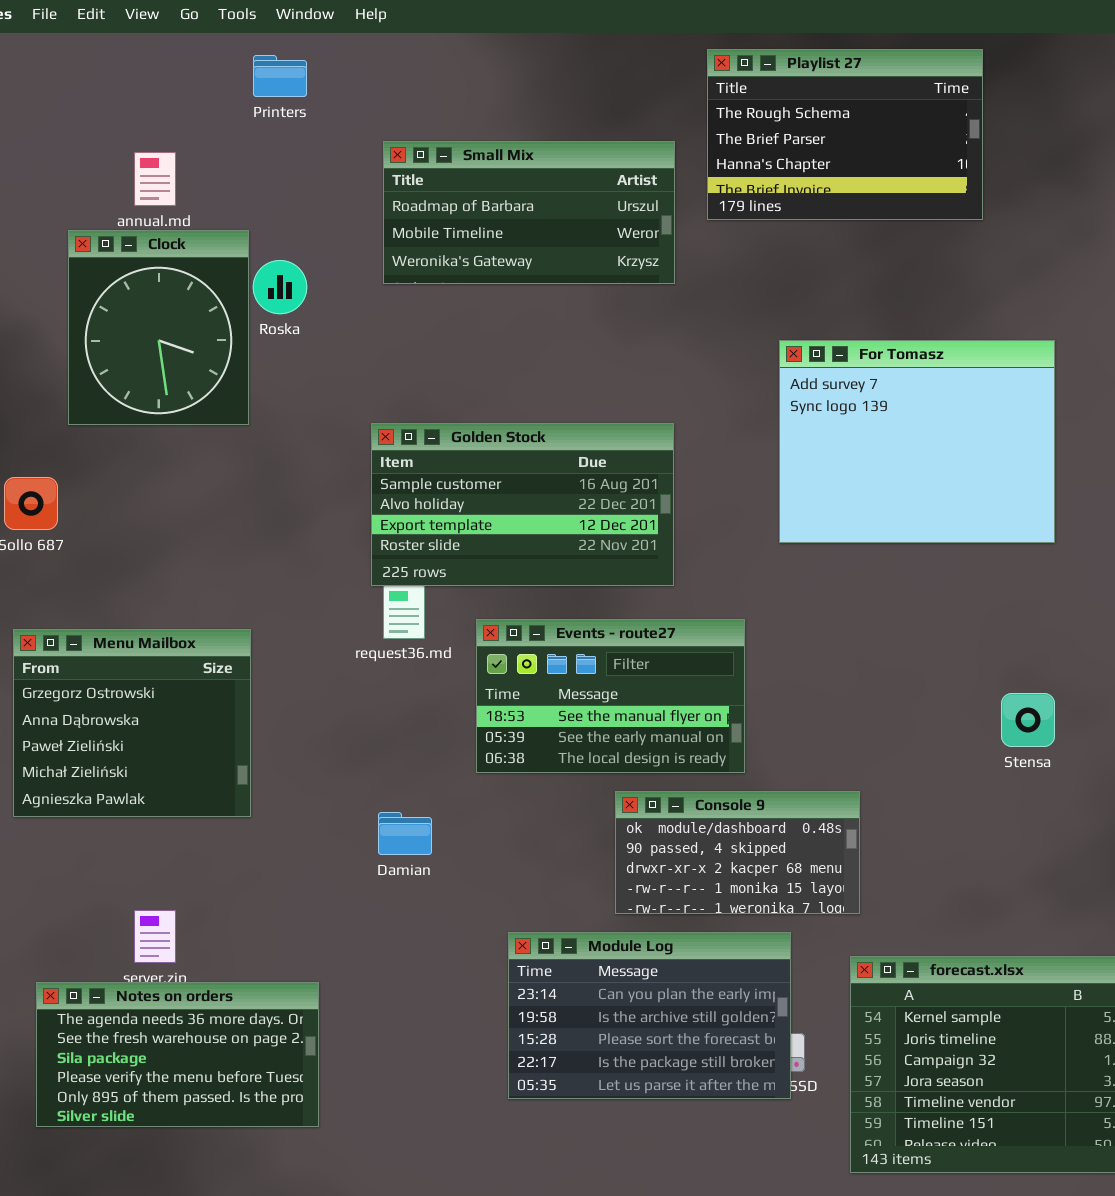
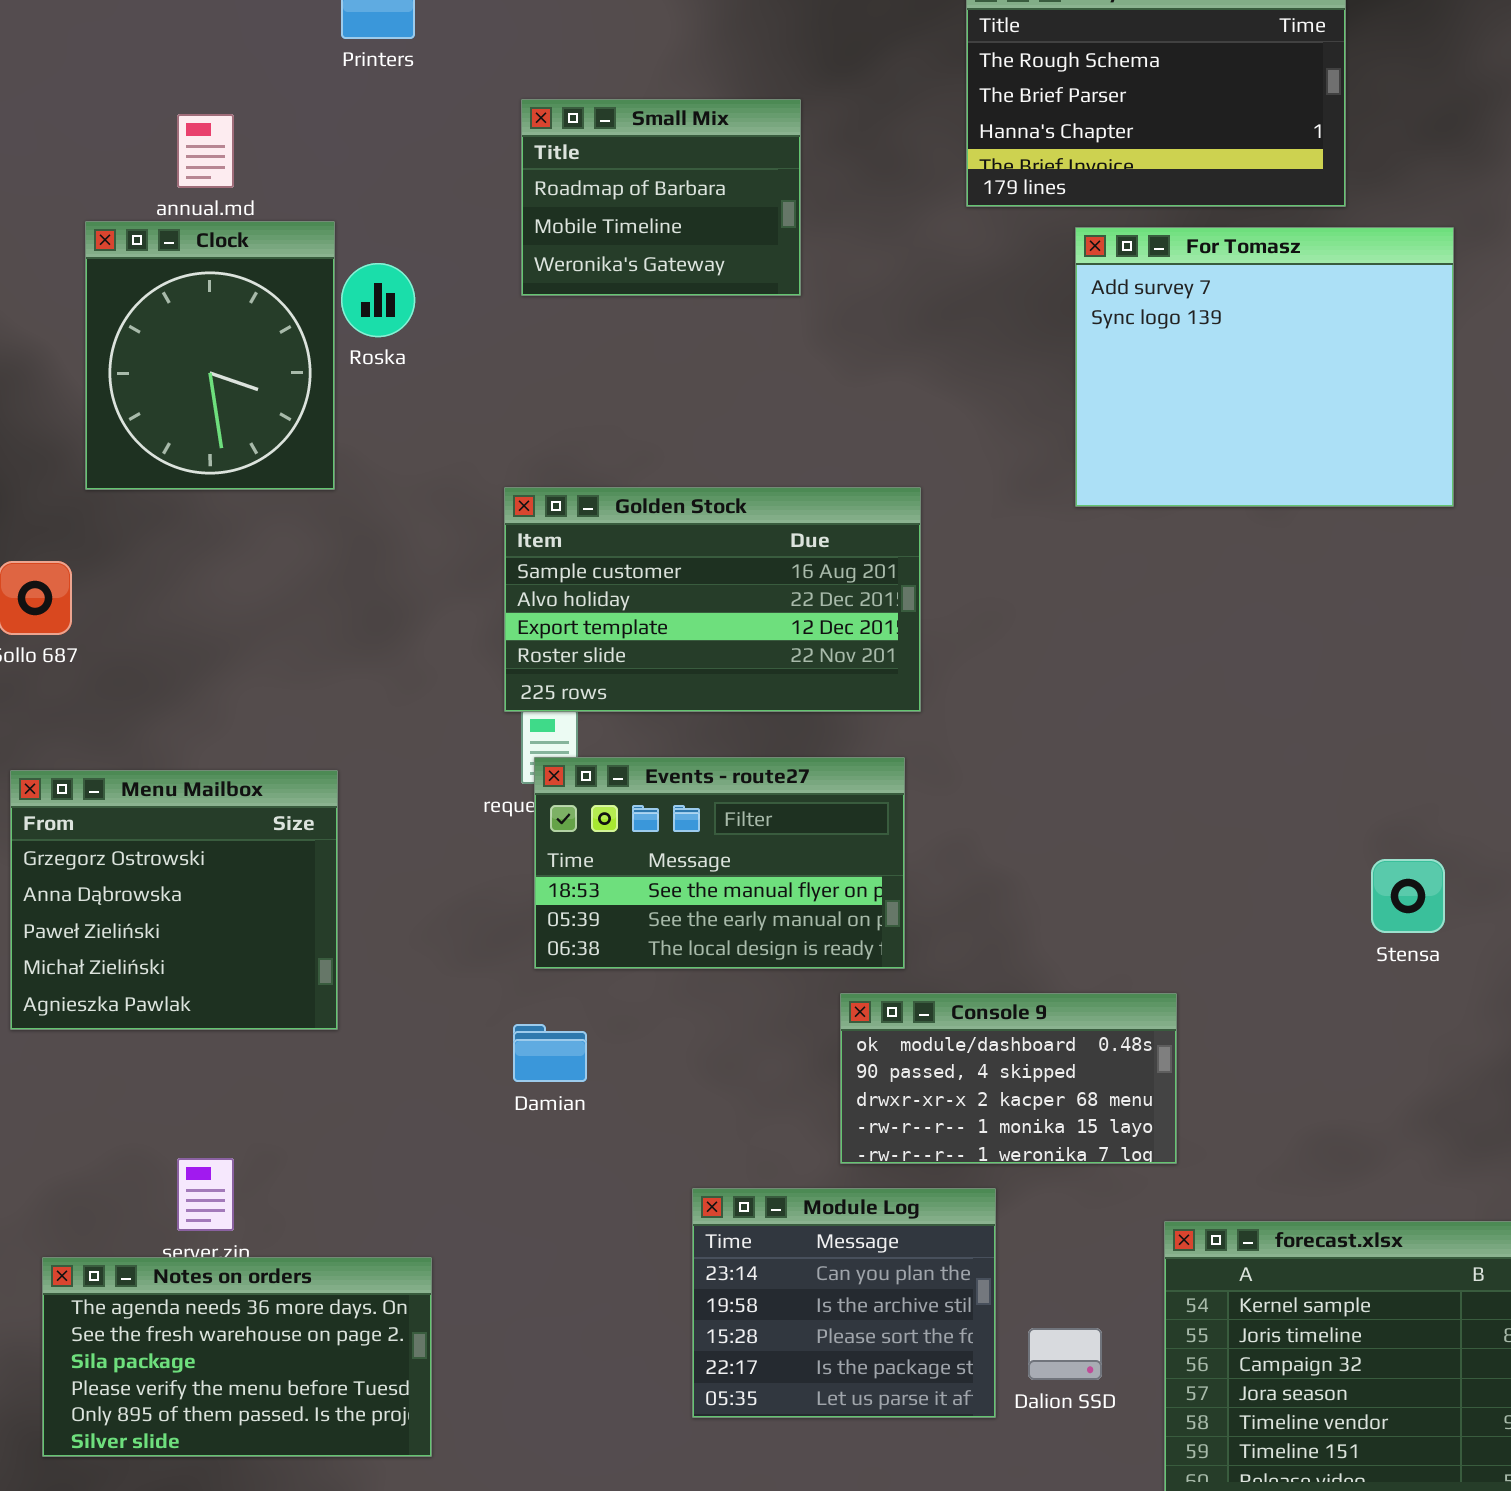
Small Mix: [383,141,675,284] -> [521,99,801,296], resized
For Tomasz: [779,340,1055,543] -> [1075,227,1454,507], moved
Events - route27: [476,619,745,773] -> [534,757,905,969], moved
Module Log: [508,932,791,1099] -> [692,1188,996,1418], resized

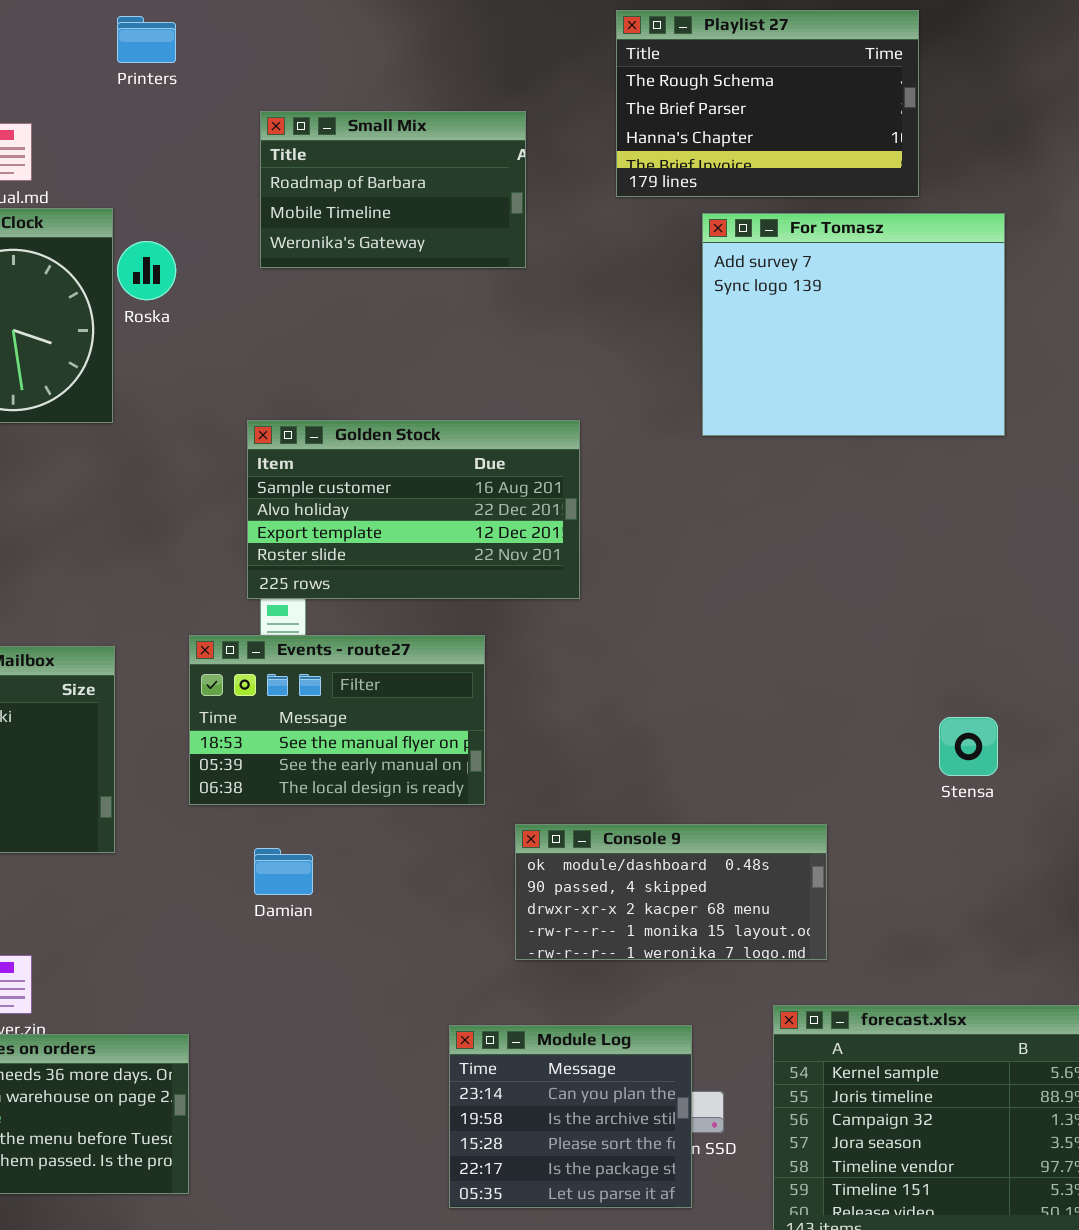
Small Mix: [521,99,801,296] -> [260,111,526,268], resized
Events - route27: [534,757,905,969] -> [189,635,485,805], moved
Console 9: [840,993,1177,1164] -> [515,824,827,960], resized
Module Log: [692,1188,996,1418] -> [449,1025,692,1208], moved

